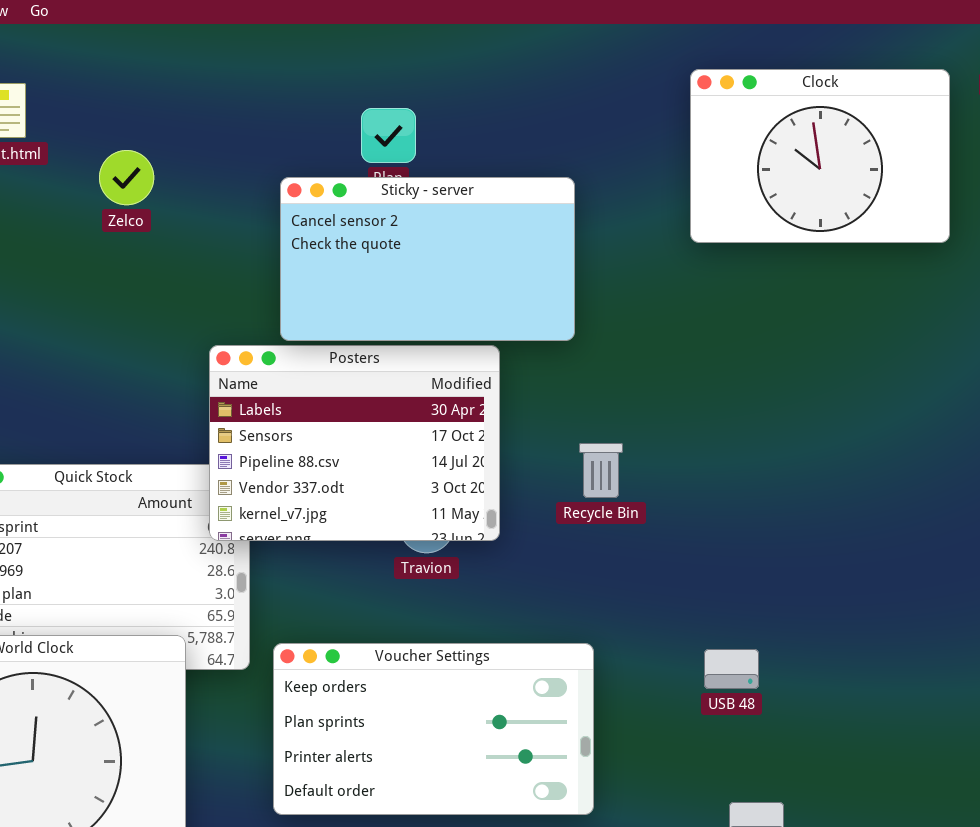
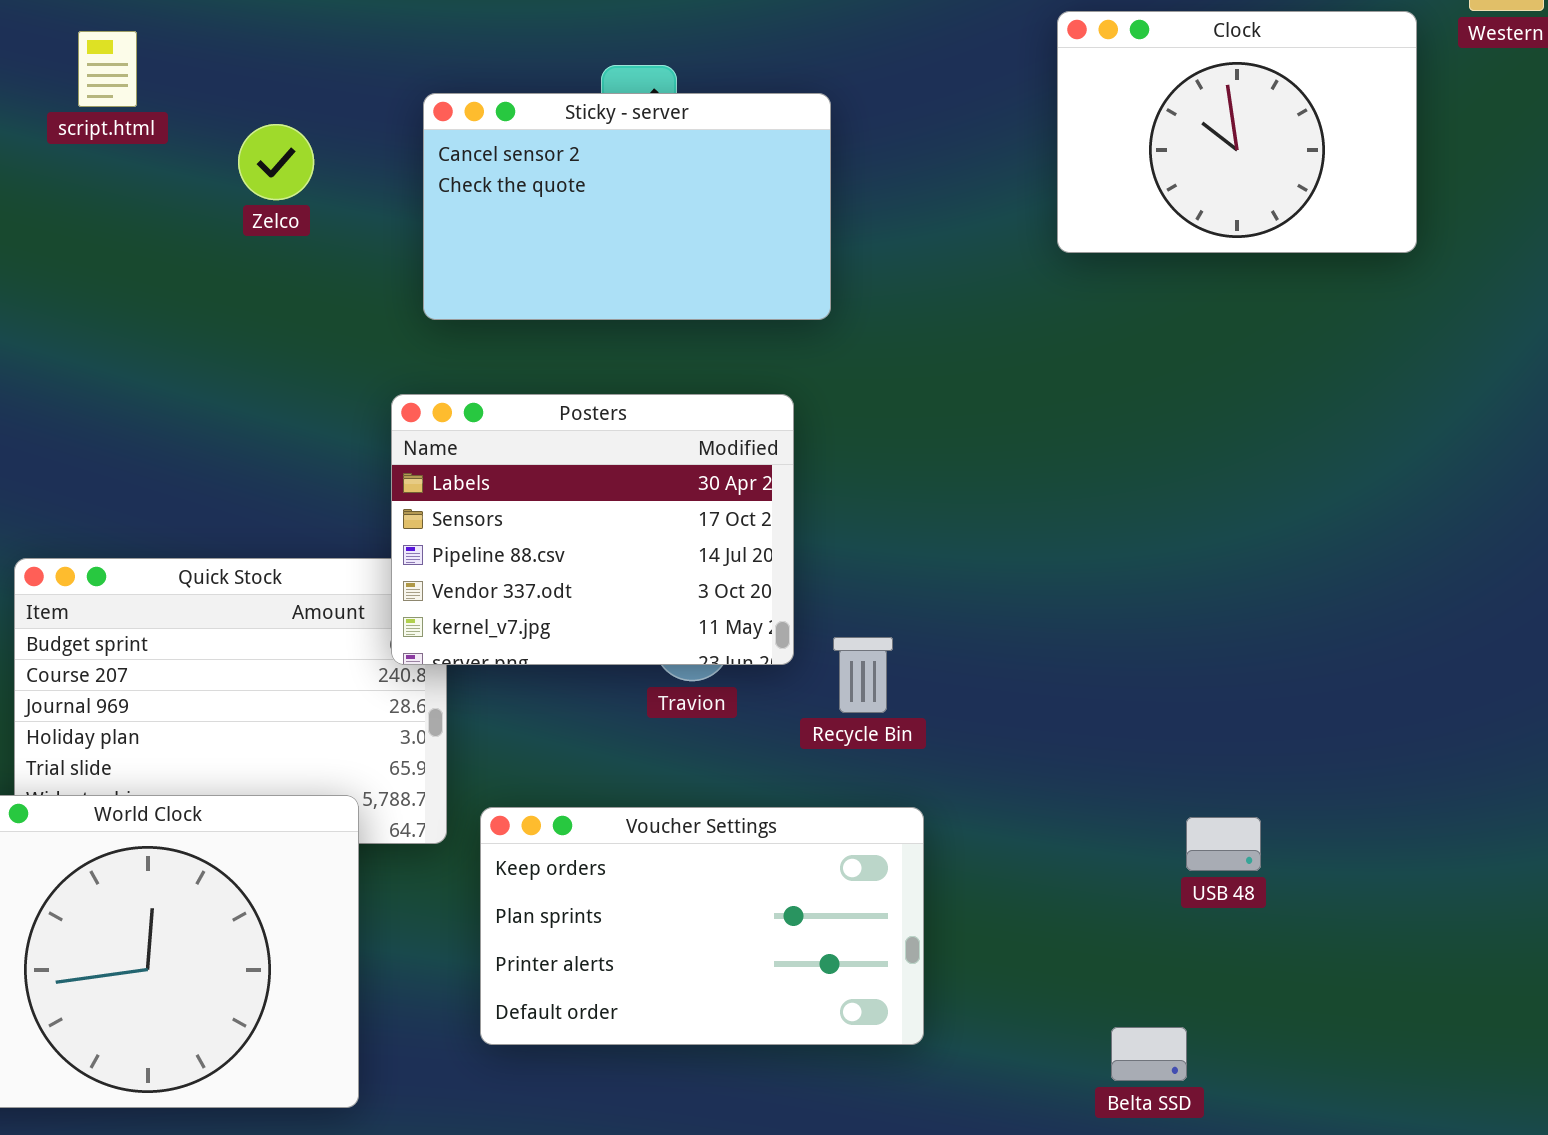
Sticky - server: [280,177,575,341] -> [423,93,831,320], moved
Recycle Bin: [579,443,623,498] -> [833,637,893,713], moved
USB 48: [704,649,759,689] -> [1186,817,1261,871], moved

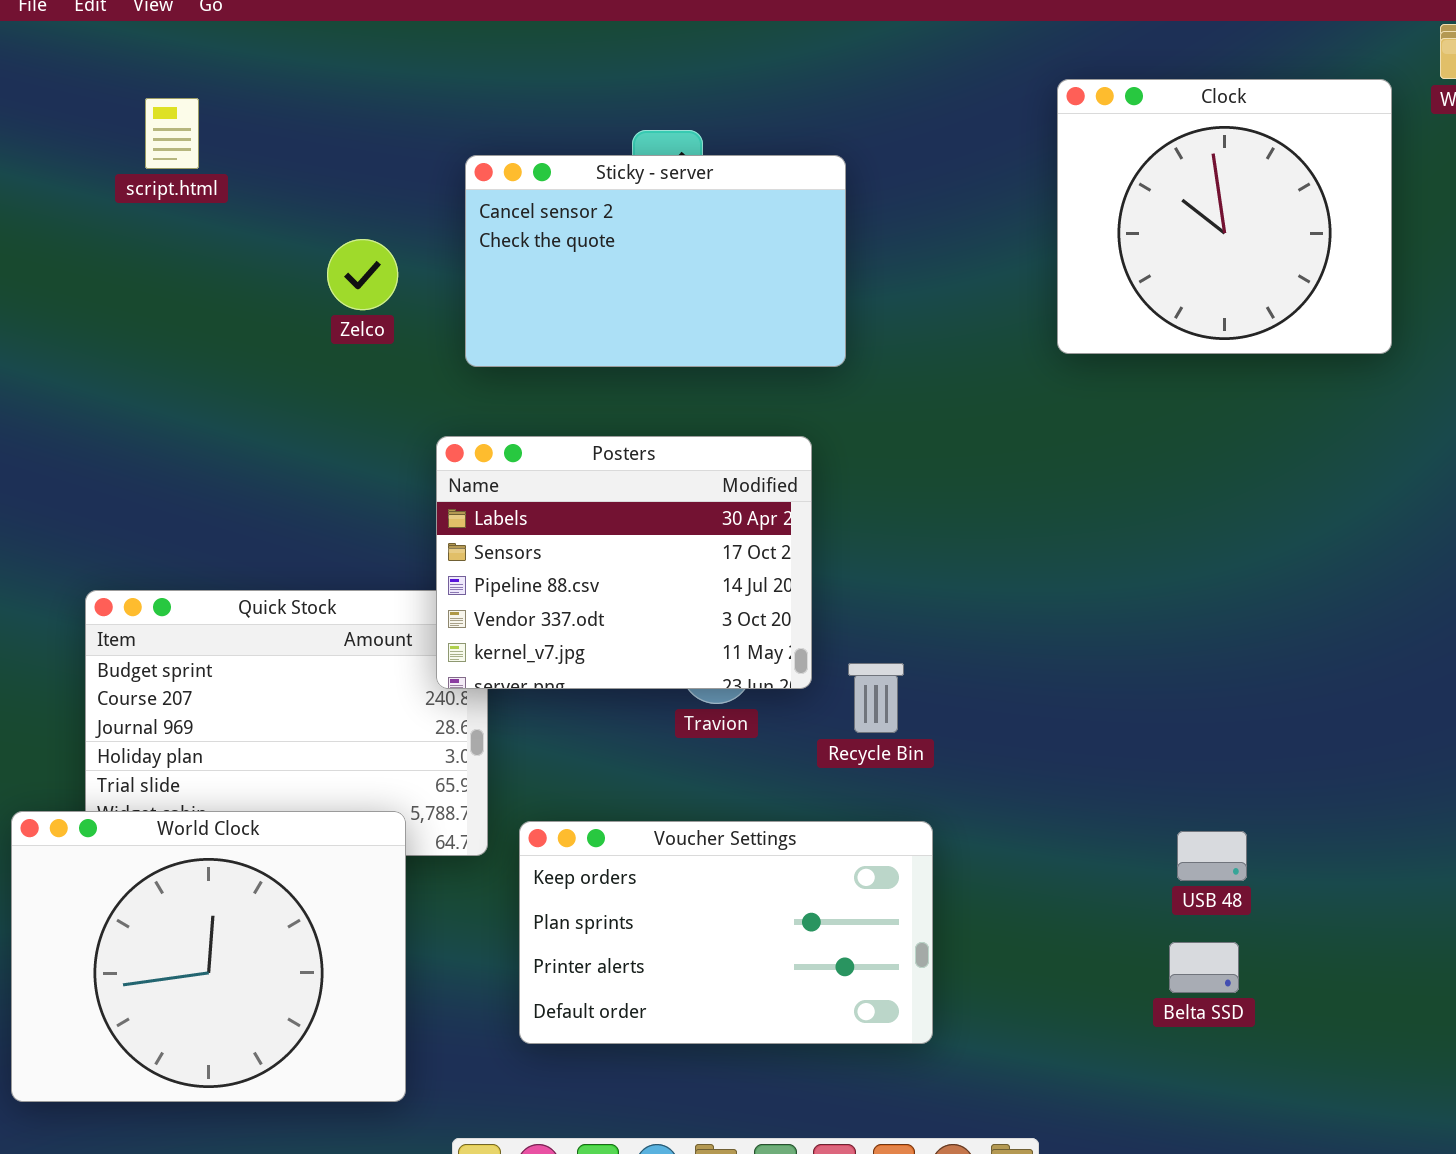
Clock: [1057,11,1417,253] -> [1057,79,1392,354], resized
Zelco: [238,124,314,200] -> [327,239,398,310], moved
Belta SSD: [1111,1027,1187,1081] -> [1169,942,1239,993], moved

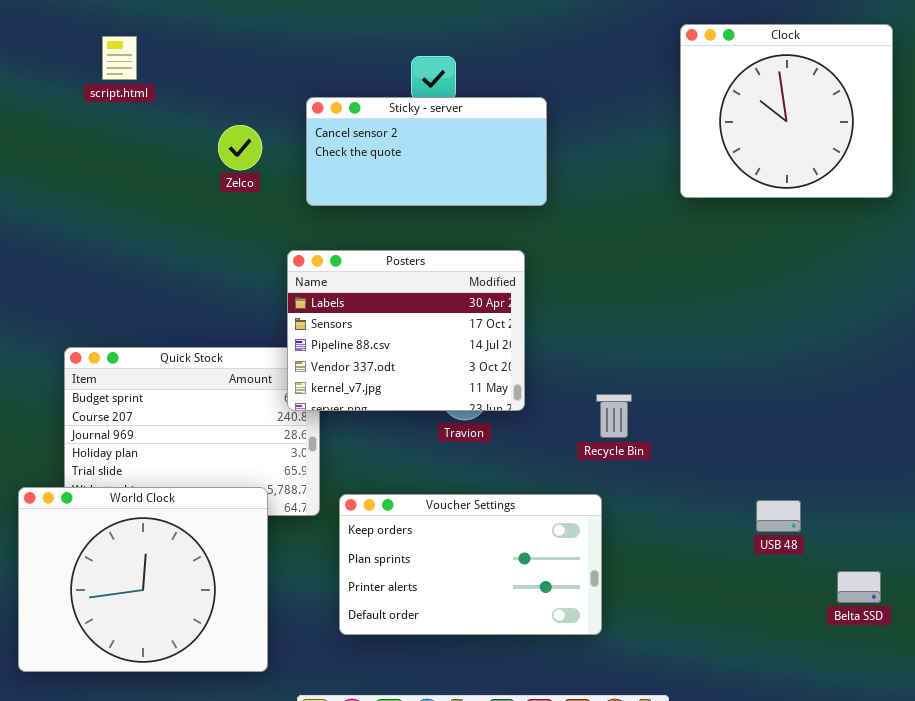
Sticky - server: [465,155,846,367] -> [306,97,547,206], resized
Recycle Bin: [848,663,904,733] -> [596,394,632,438], moved
Belta SSD: [1169,942,1239,993] -> [837,571,881,603], moved

